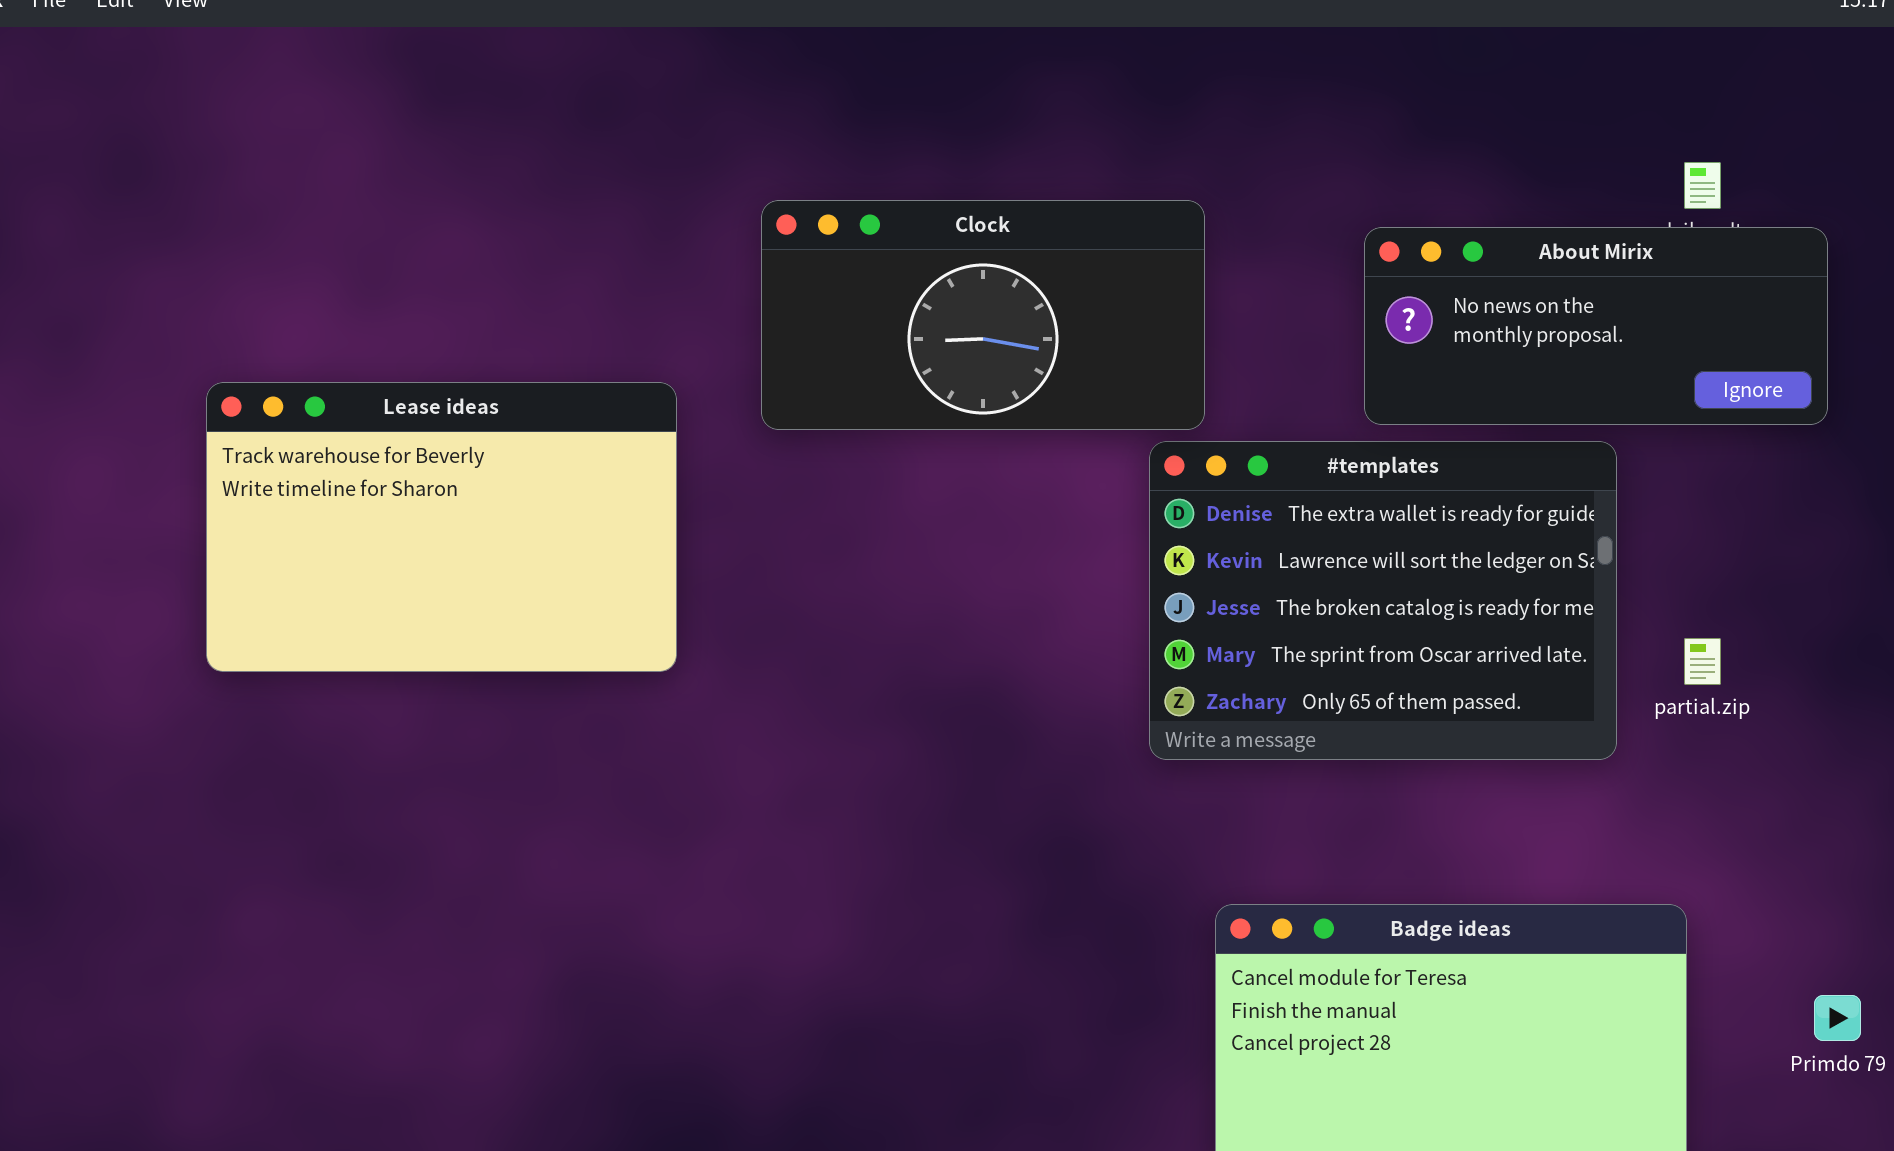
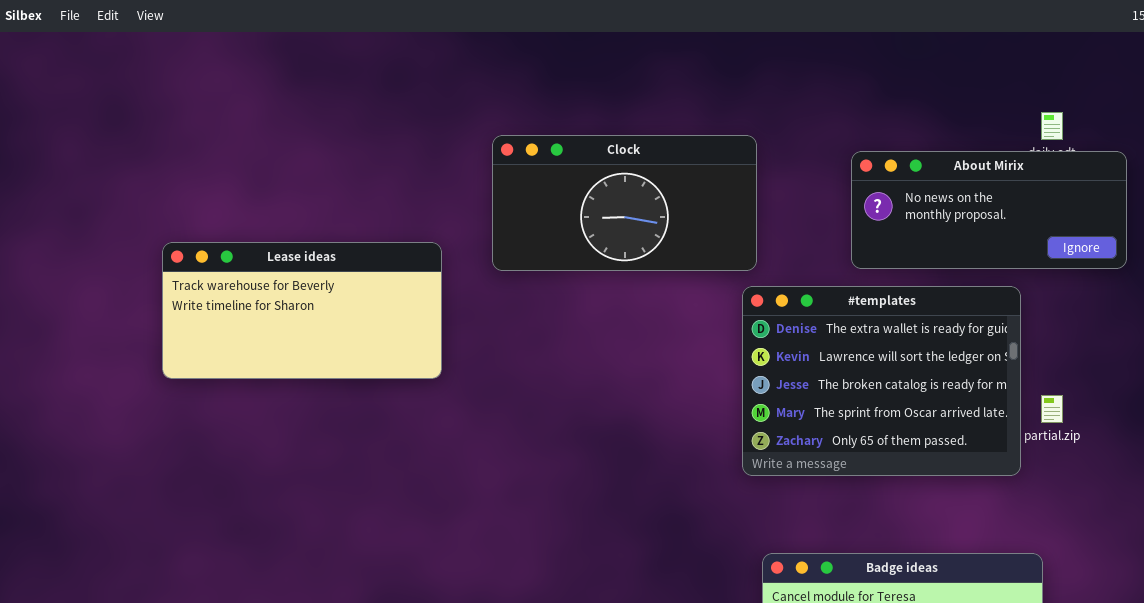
Lease ideas: [206,382,677,672] -> [162,242,442,379], resized
#templates: [1149,441,1617,760] -> [742,286,1021,476], moved

